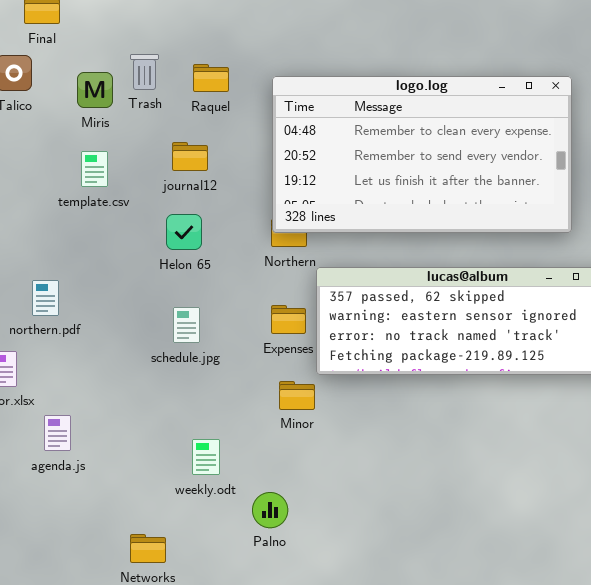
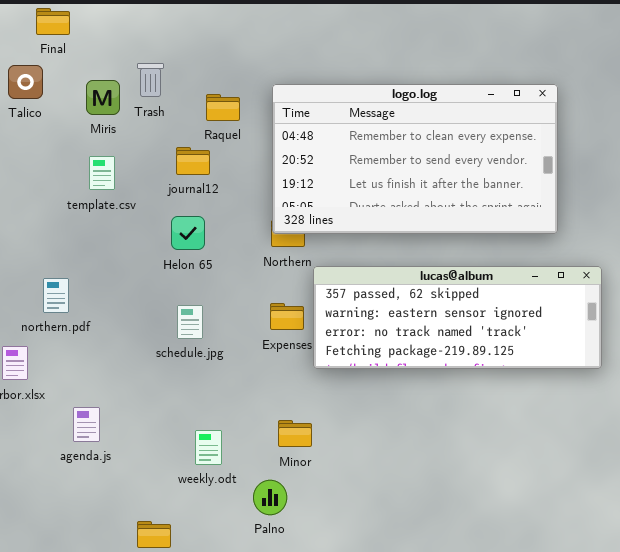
Raquel: [193,64,229,92] -> [206,94,240,121], moved
Minor: [279,381,315,410] -> [278,420,312,447], moved
agenda.js: [44,415,71,451] -> [73,407,100,442], moved

